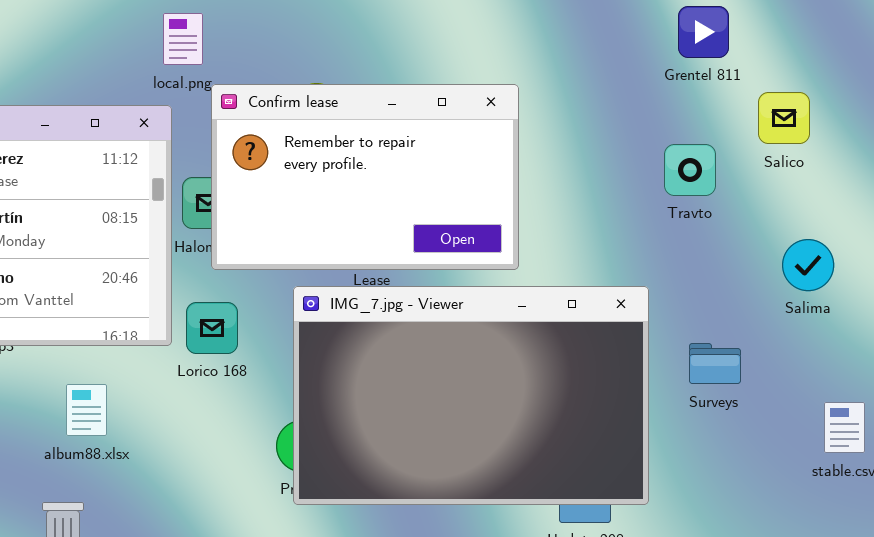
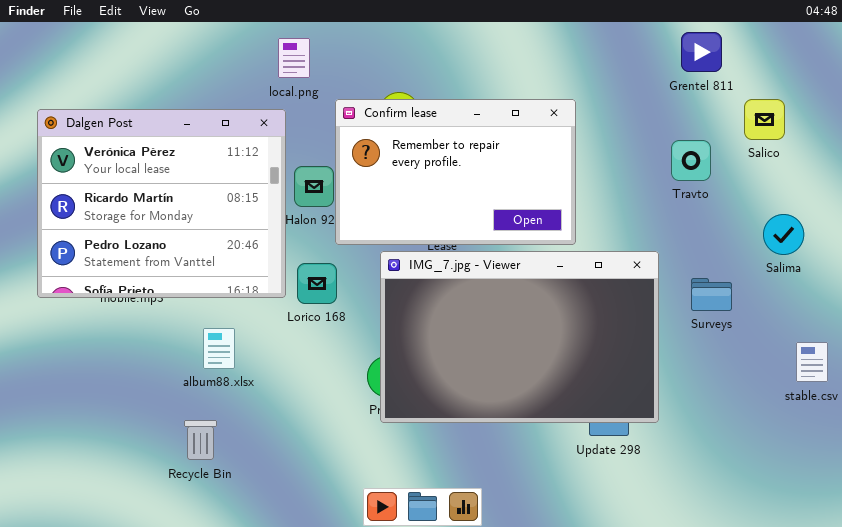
Confirm lease: [211,84,519,270] -> [335,99,576,245], moved
Surveys: [689,343,741,384] -> [691,278,732,311], moved

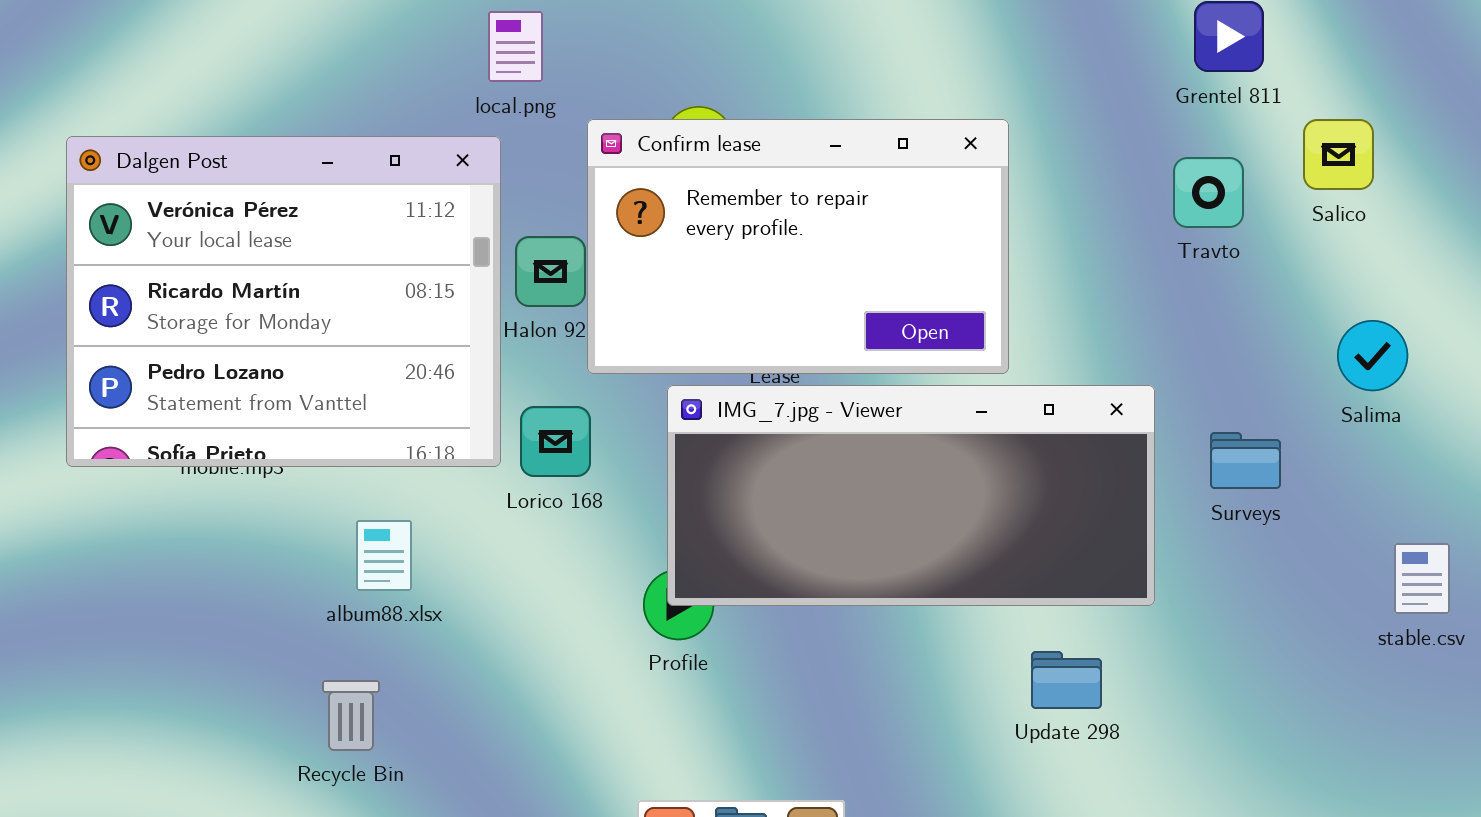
Travto: [671,140,711,181] -> [1173,157,1244,228], moved
IMG_7.jpg - Viewer: [380,251,659,423] -> [667,385,1155,606], resized

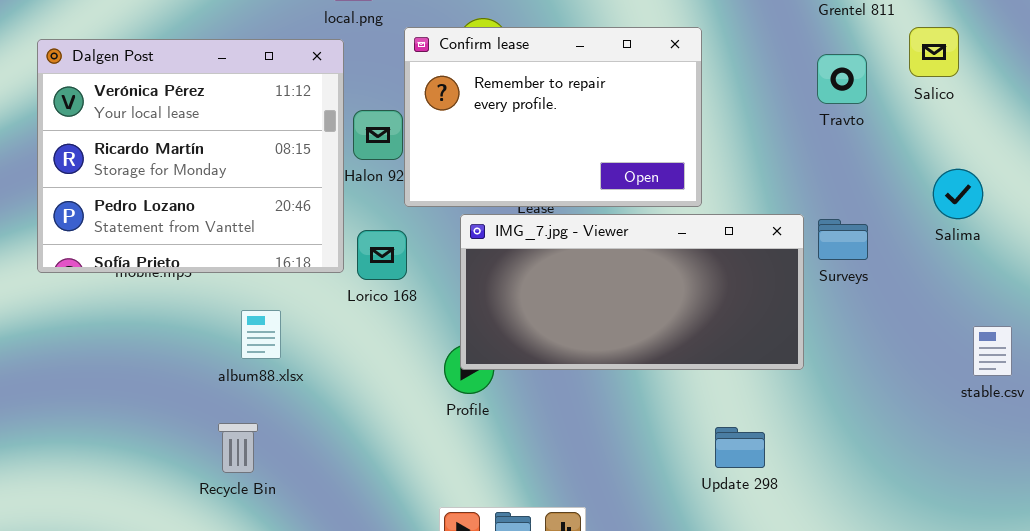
Surveys: [1210,432,1281,489] -> [818,219,868,260], moved
Update 298: [1031,651,1102,709] -> [715,427,765,468], moved

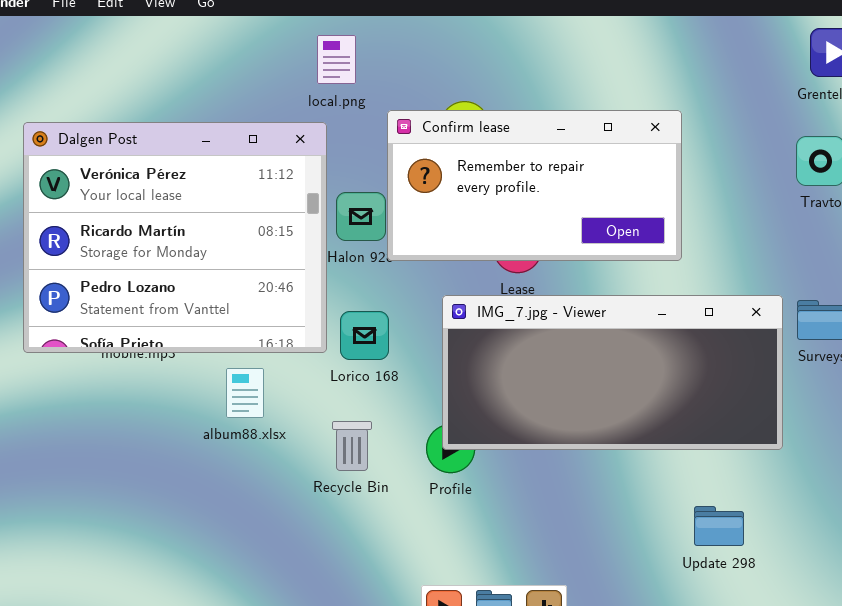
Confirm lease: [404,27,702,207] -> [387,110,682,261], resized
album88.xlsx: [241,310,281,359] -> [226,368,264,418], moved
Recycle Bin: [218,423,258,473] -> [332,421,372,471], moved

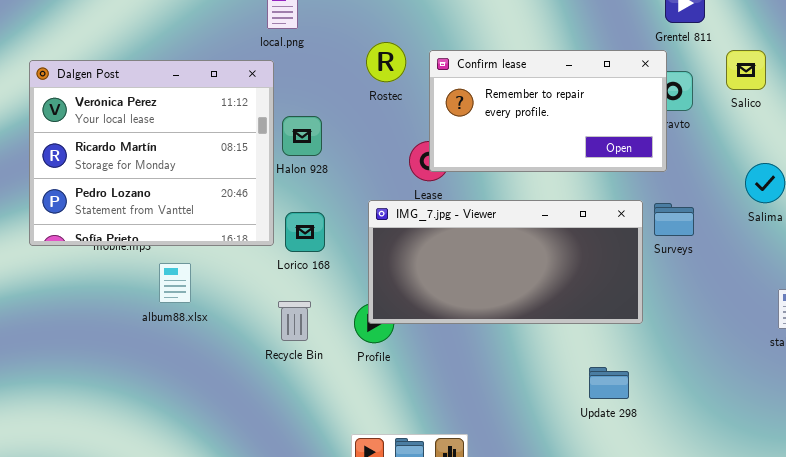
Confirm lease: [387,110,682,261] -> [429,50,667,172], moved
album88.xlsx: [226,368,264,418] -> [159,263,191,303], moved
Update 298: [694,506,744,546] -> [589,367,629,399], moved

